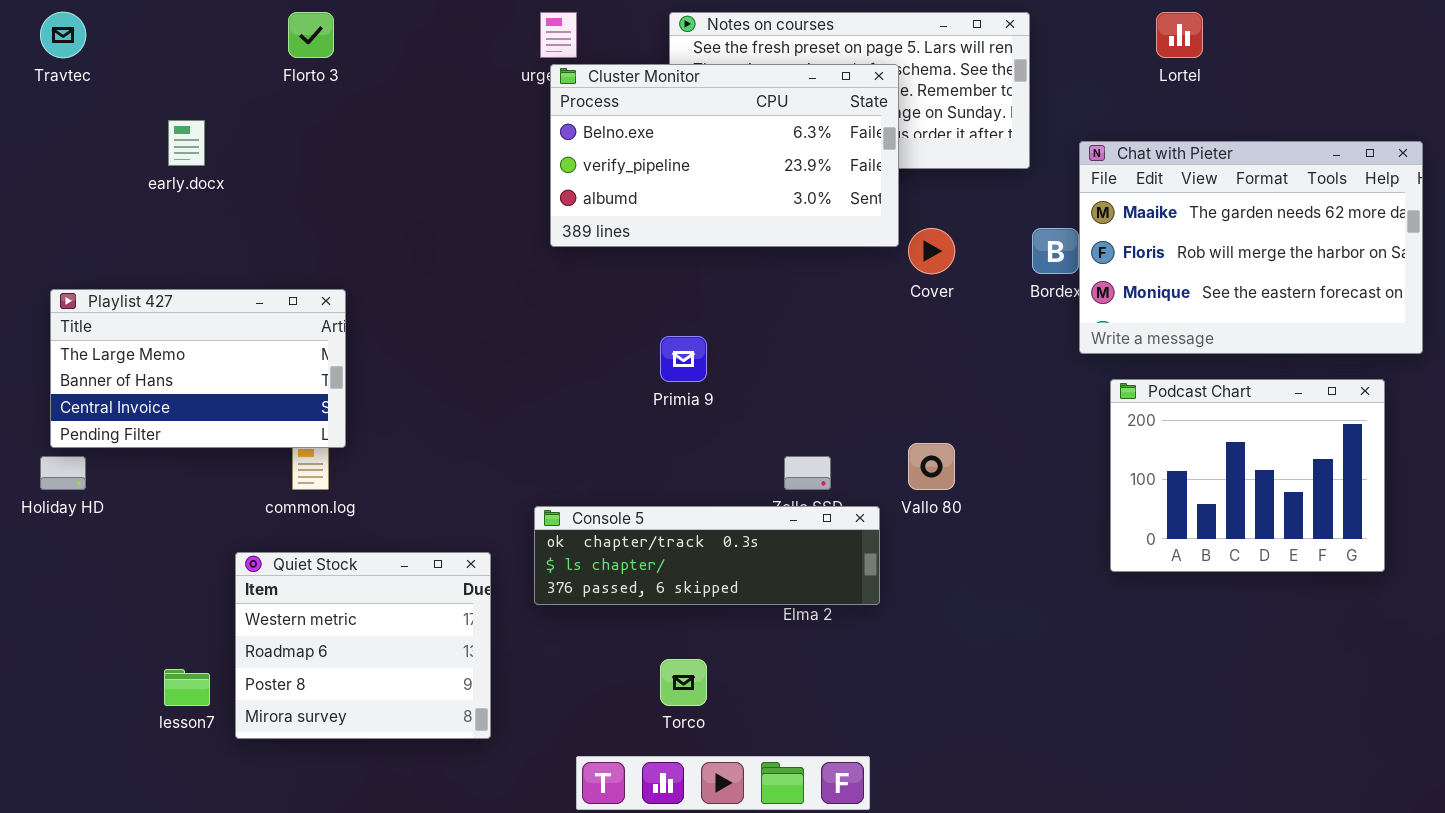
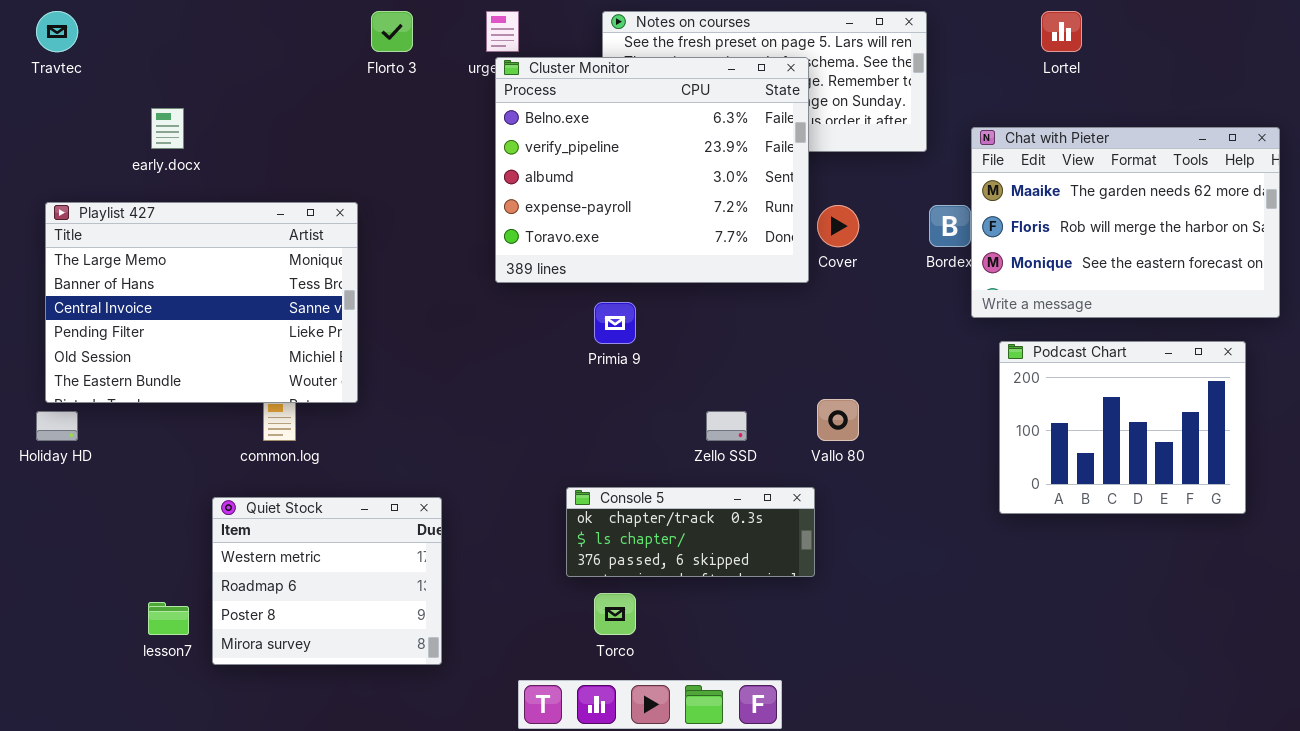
Florto 3: [288,12,334,58] -> [371,11,413,52], moved
Cluster Monitor: [550,64,899,247] -> [495,57,809,283], resized
Playlist 427: [50,289,346,448] -> [45,202,358,403], resized
Console 5: [534,506,880,605] -> [566,487,815,577], moved, resized

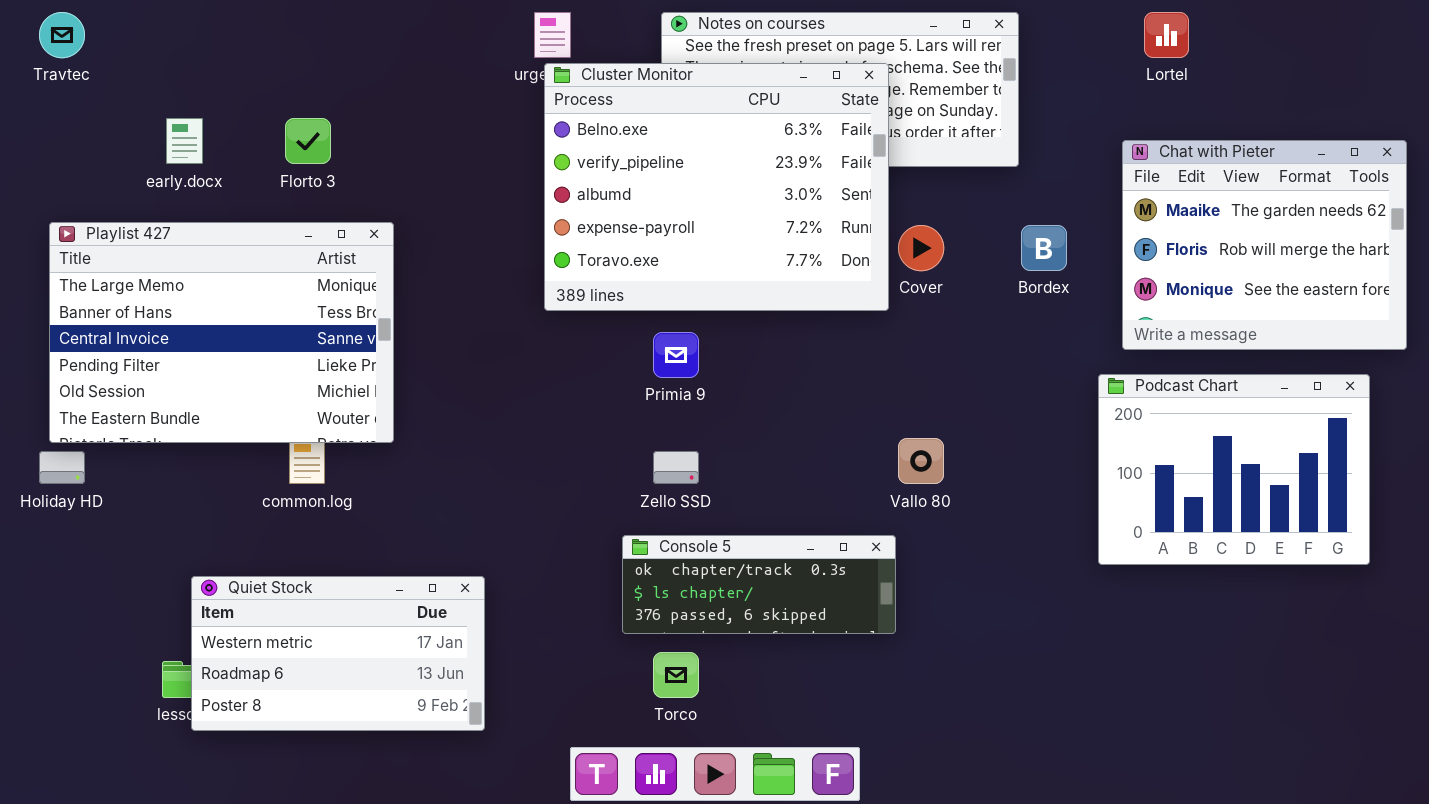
Florto 3: [371,11,413,52] -> [285,118,331,164], moved
Chat with Pieter: [971,127,1280,318] -> [1122,140,1407,350], resized
Zello SSD: [706,411,747,441] -> [653,451,699,484], moved
Quiet Stock: [212,497,442,665] -> [191,576,485,731], resized

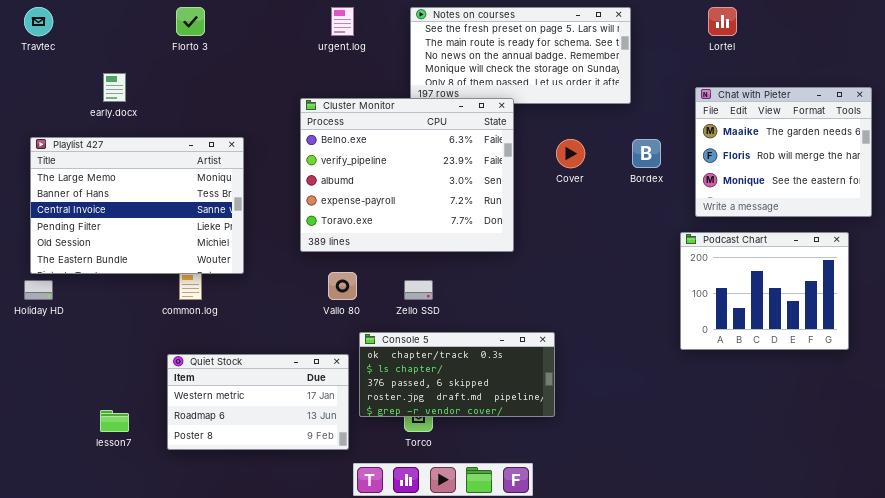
Cluster Monitor: [544,63,889,311] -> [300,98,514,252], moved
Florto 3: [285,118,331,164] -> [176,7,205,36], moved
Vallo 80: [898,438,944,484] -> [328,272,357,300], moved
Console 5: [622,535,896,634] -> [359,332,555,417], resized
Quiet Stock: [191,576,485,731] -> [167,354,349,450], moved

